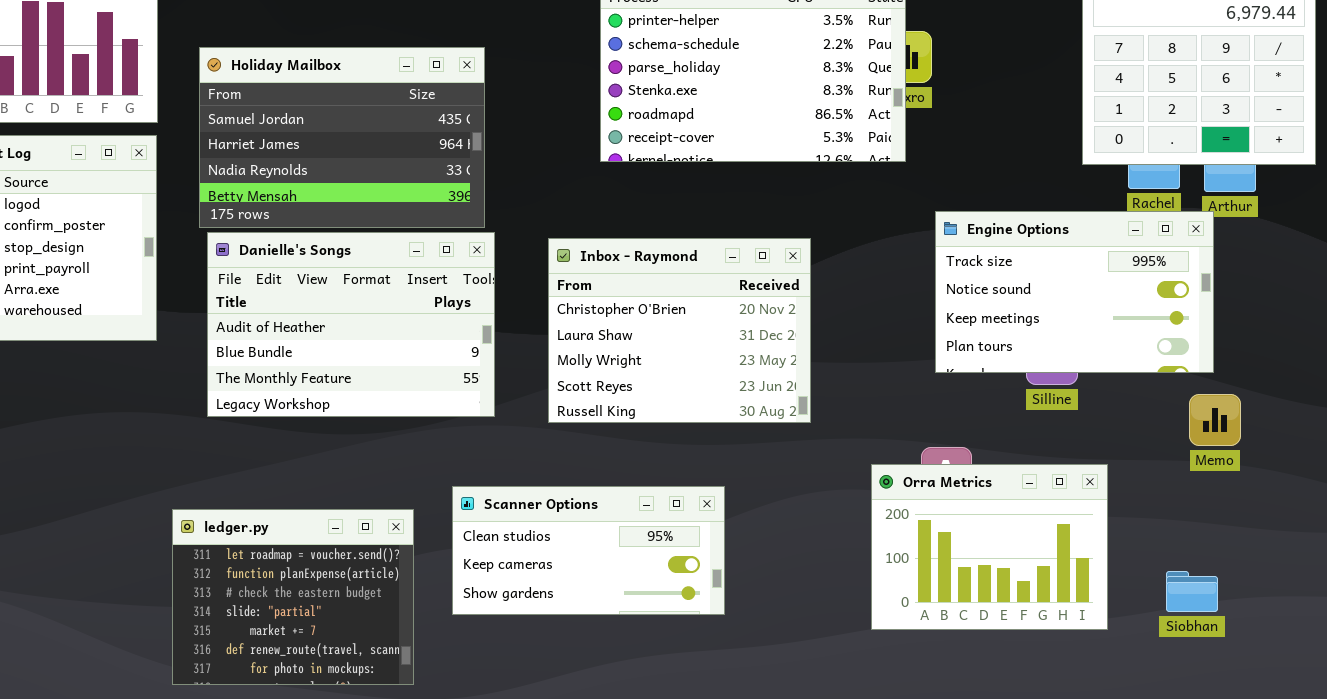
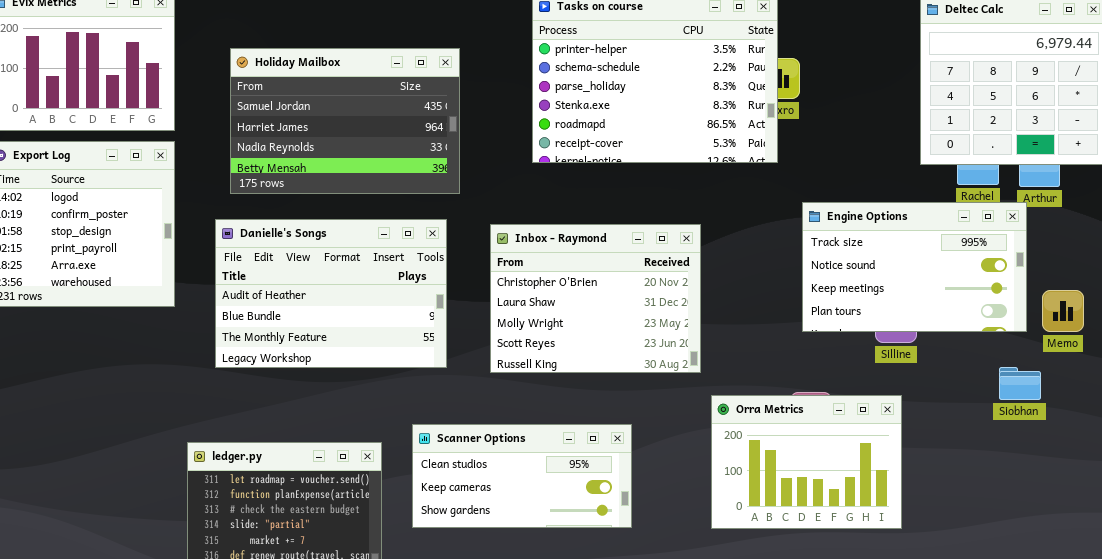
Holiday Mailbox: [199,47,485,228] -> [230,48,460,194], moved
Memo: [1189,394,1241,446] -> [1042,290,1084,332], moved
Orra Metrics: [871,464,1108,630] -> [711,395,902,529], moved
Siobhan: [1166,571,1218,612] -> [999,367,1041,400], moved

